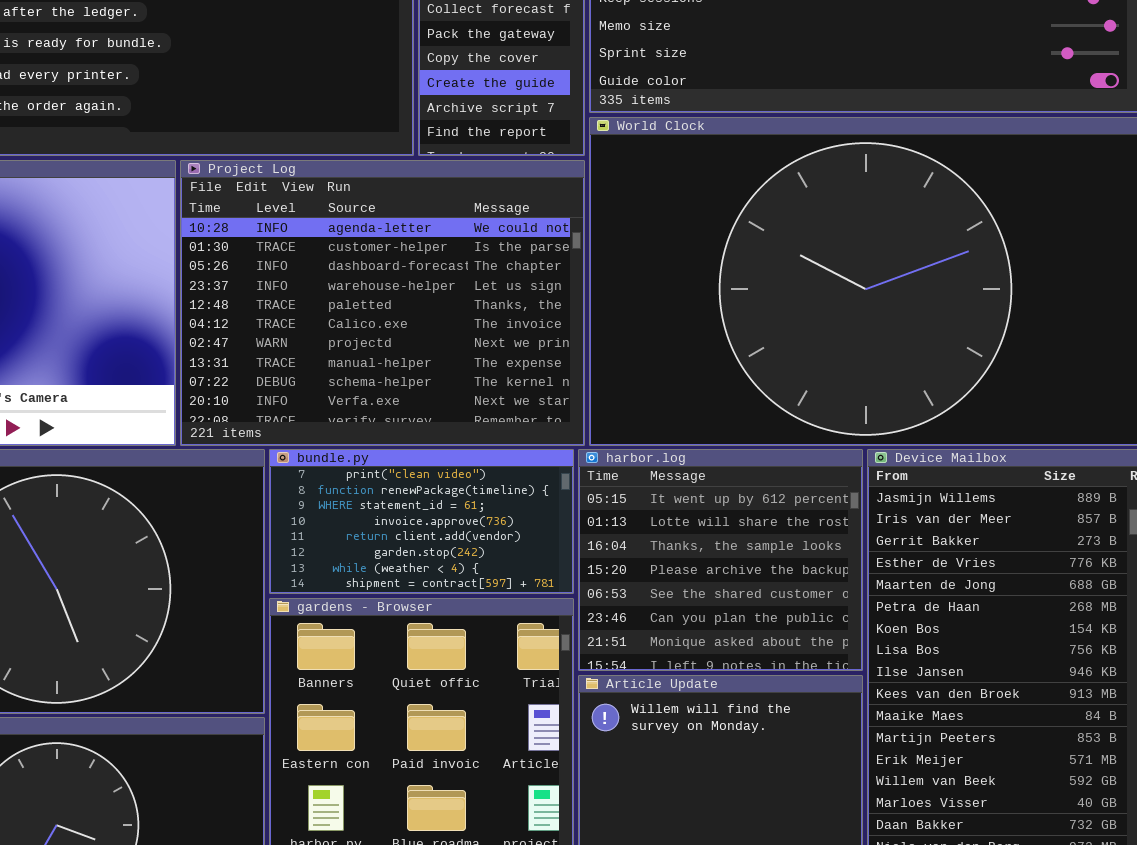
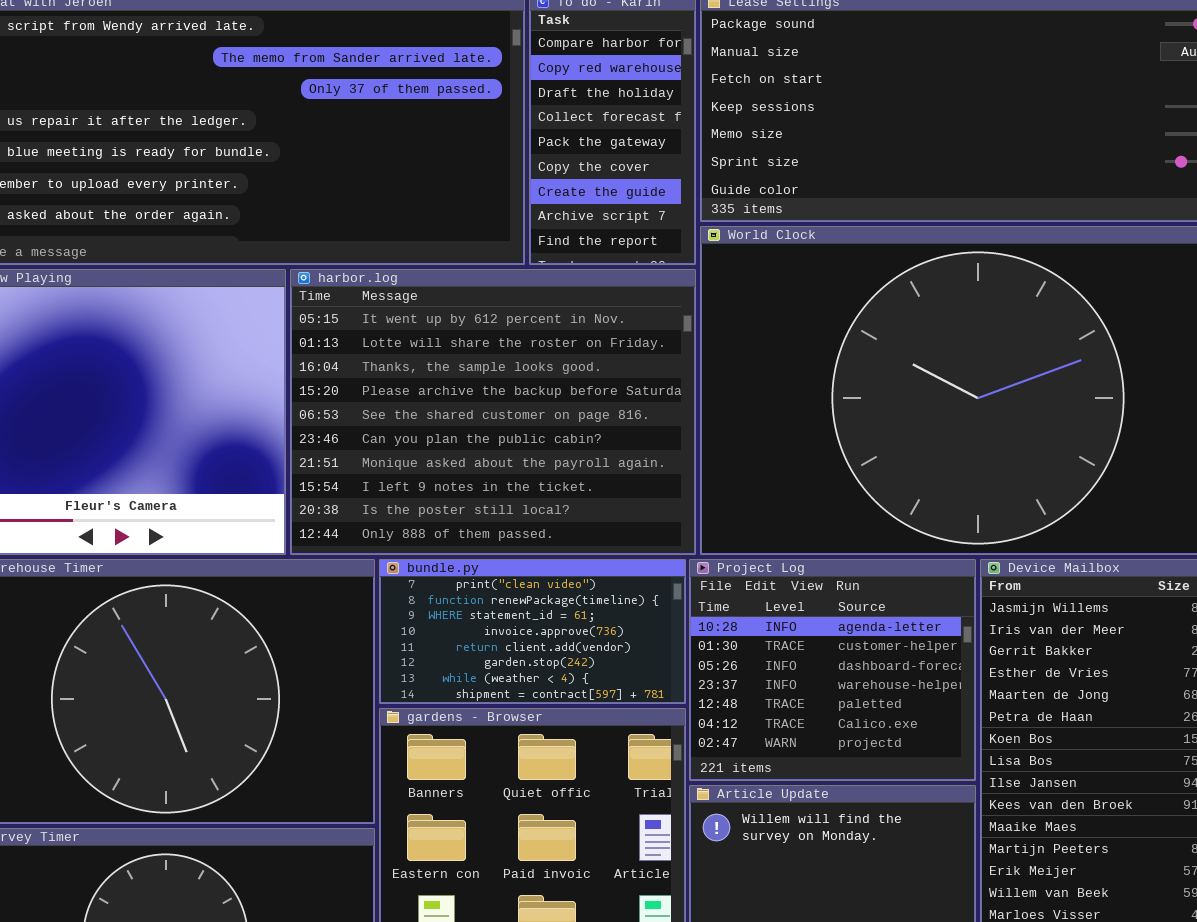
Project Log: [180,160,585,446] -> [689,559,976,781], moved, resized
harbor.log: [578,449,863,671] -> [290,269,696,555], moved, resized

